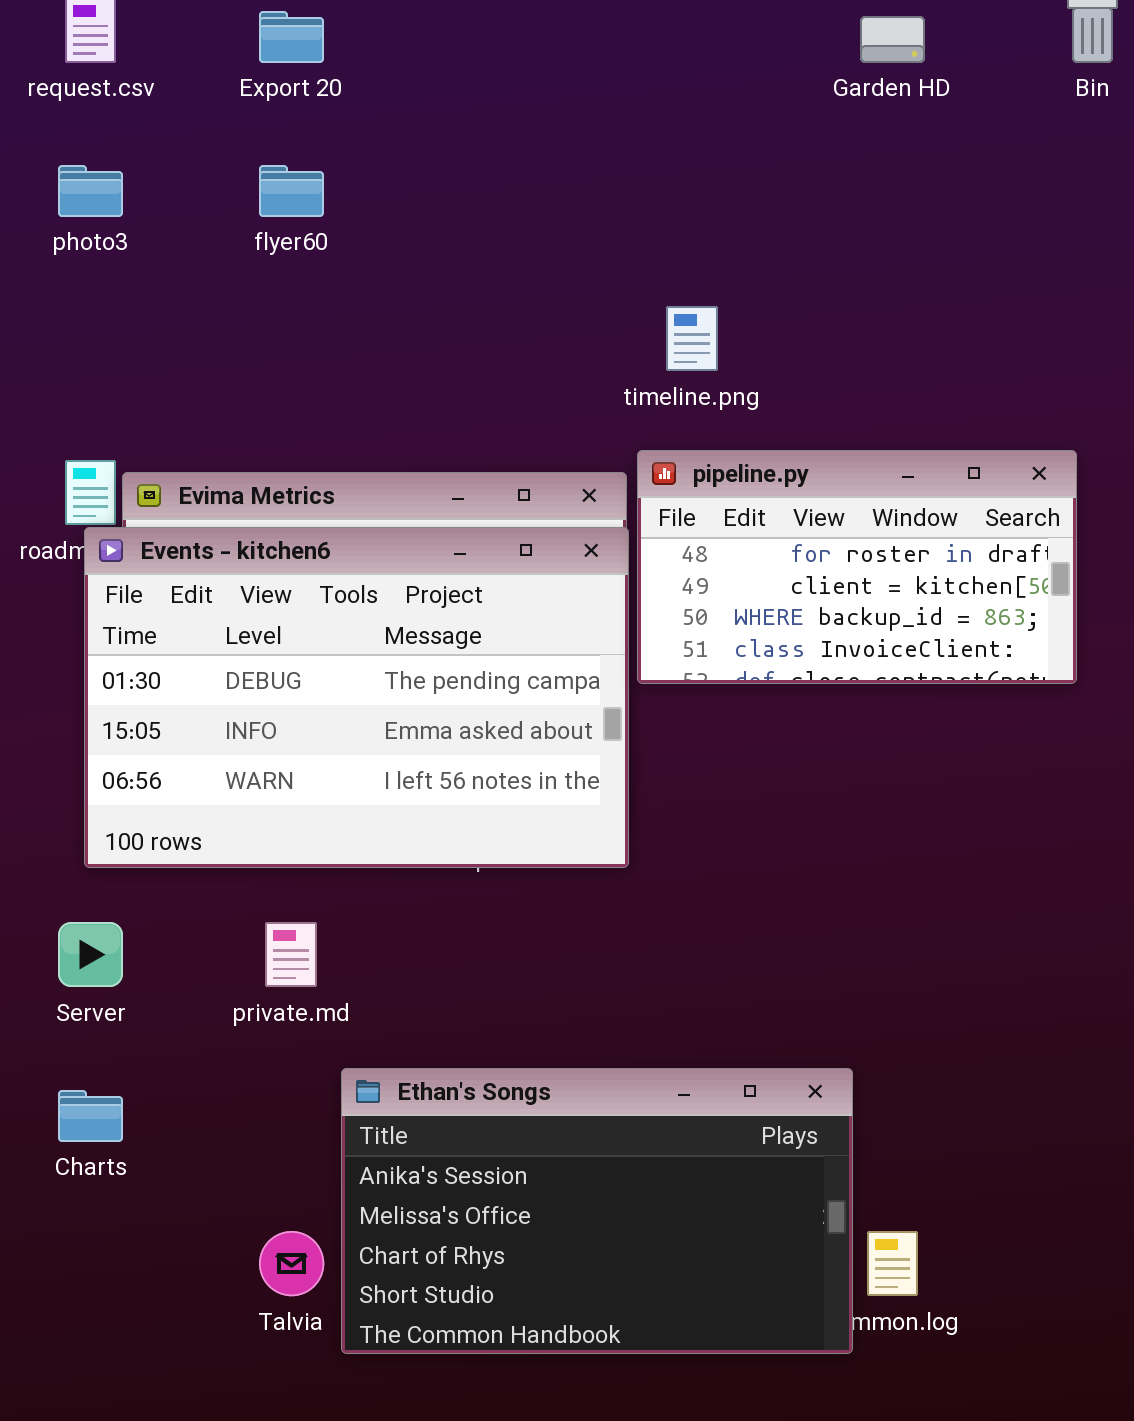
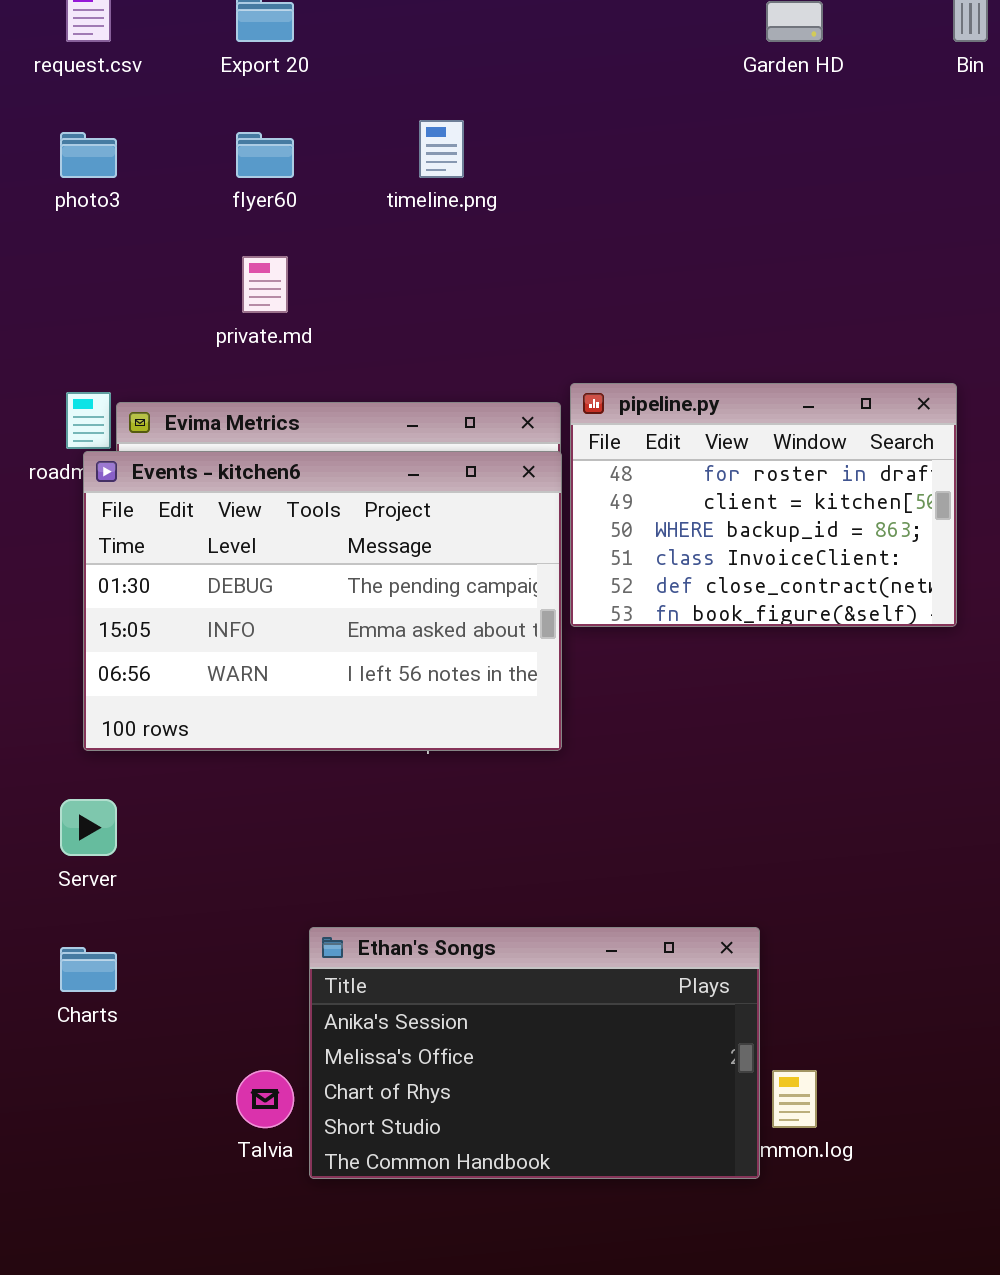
timeline.png: [666,306,718,371] -> [419,120,464,178], moved
pipeline.py: [637,450,1077,684] -> [570,383,957,627], resized
private.md: [265,922,317,987] -> [242,256,288,313], moved

